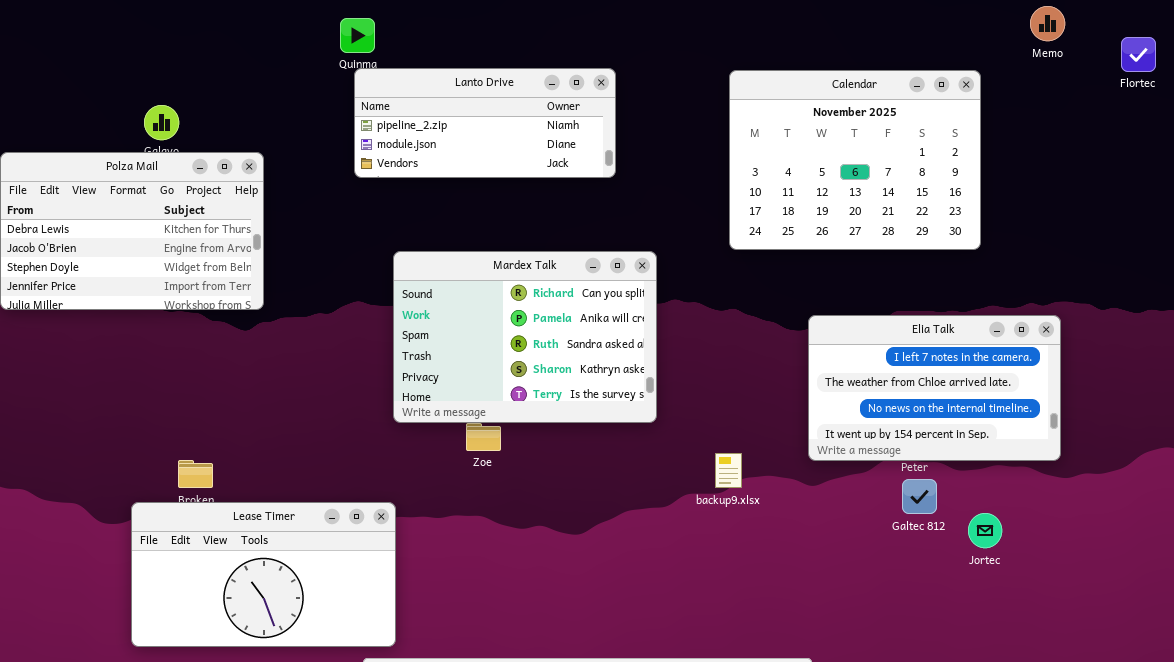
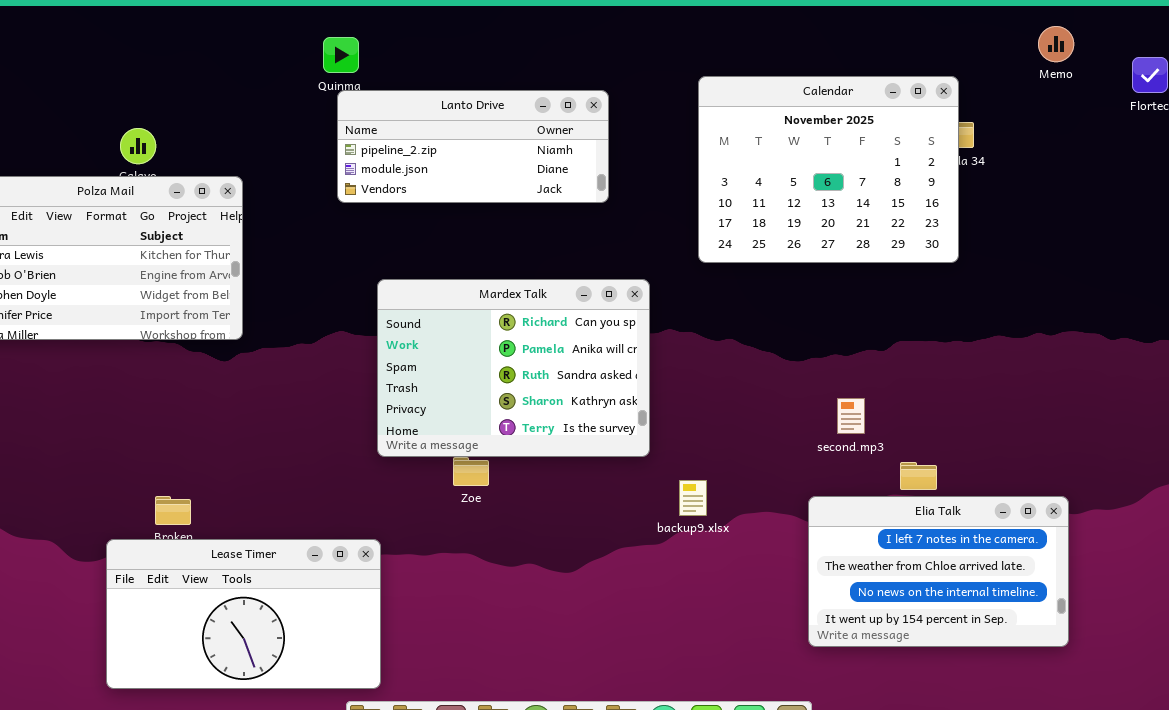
Calendar: [729,70,981,250] -> [698,76,959,263], moved
Elia Talk: [808,315,1061,461] -> [808,496,1069,647], moved
backup9.xlsx: [715,453,742,488] -> [679,480,707,516], moved

